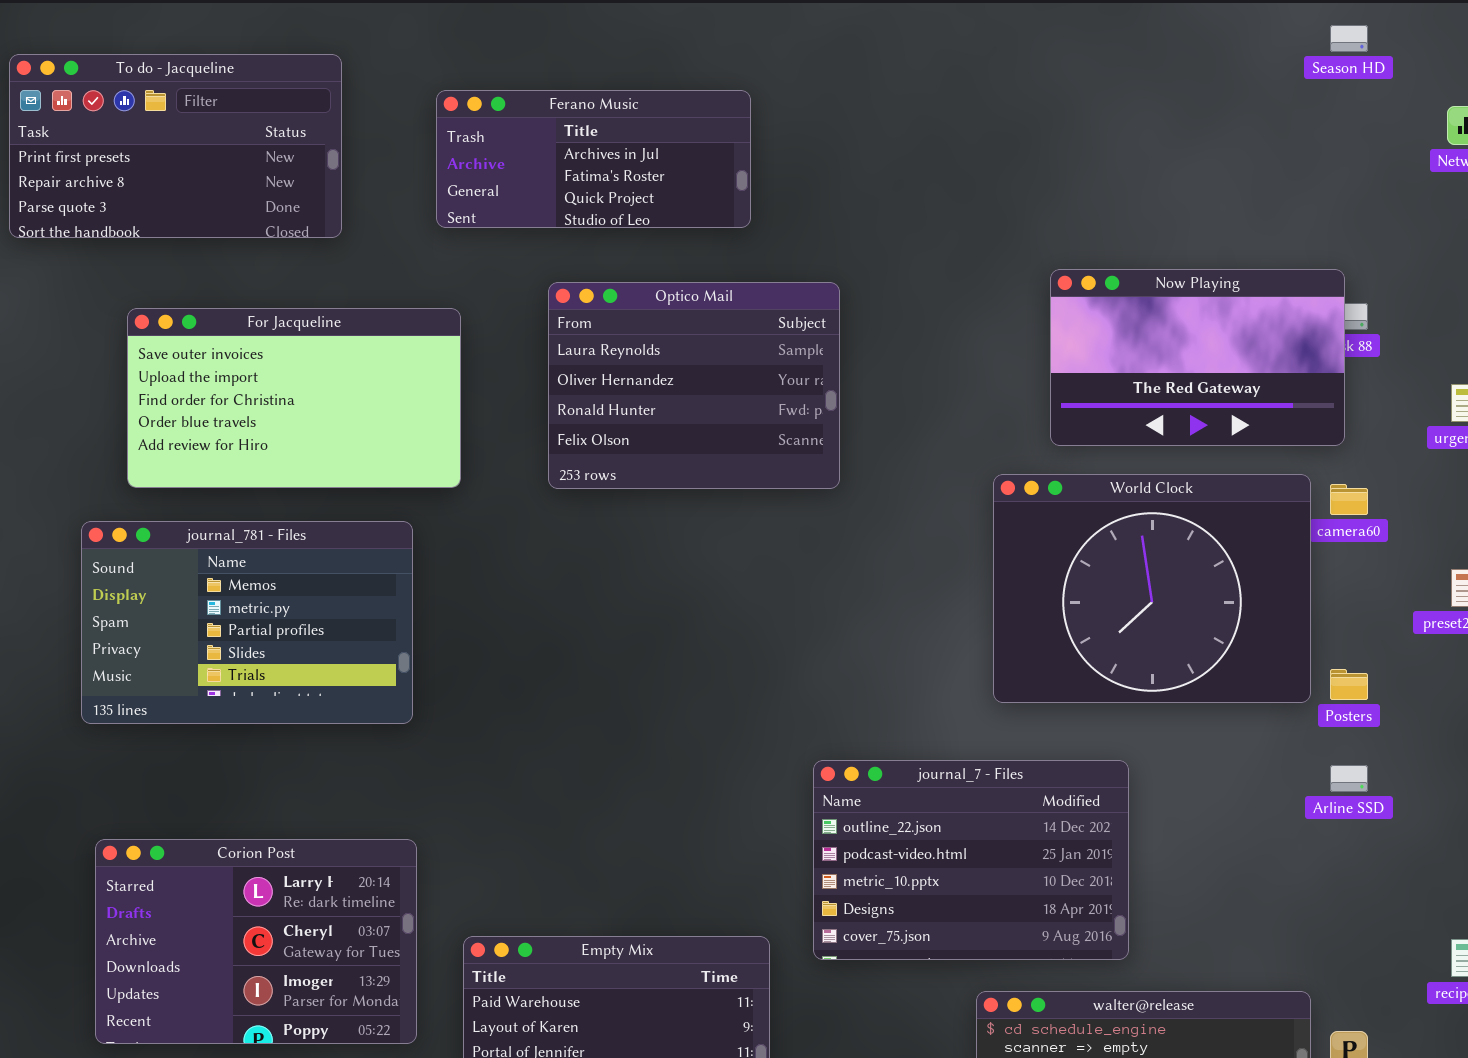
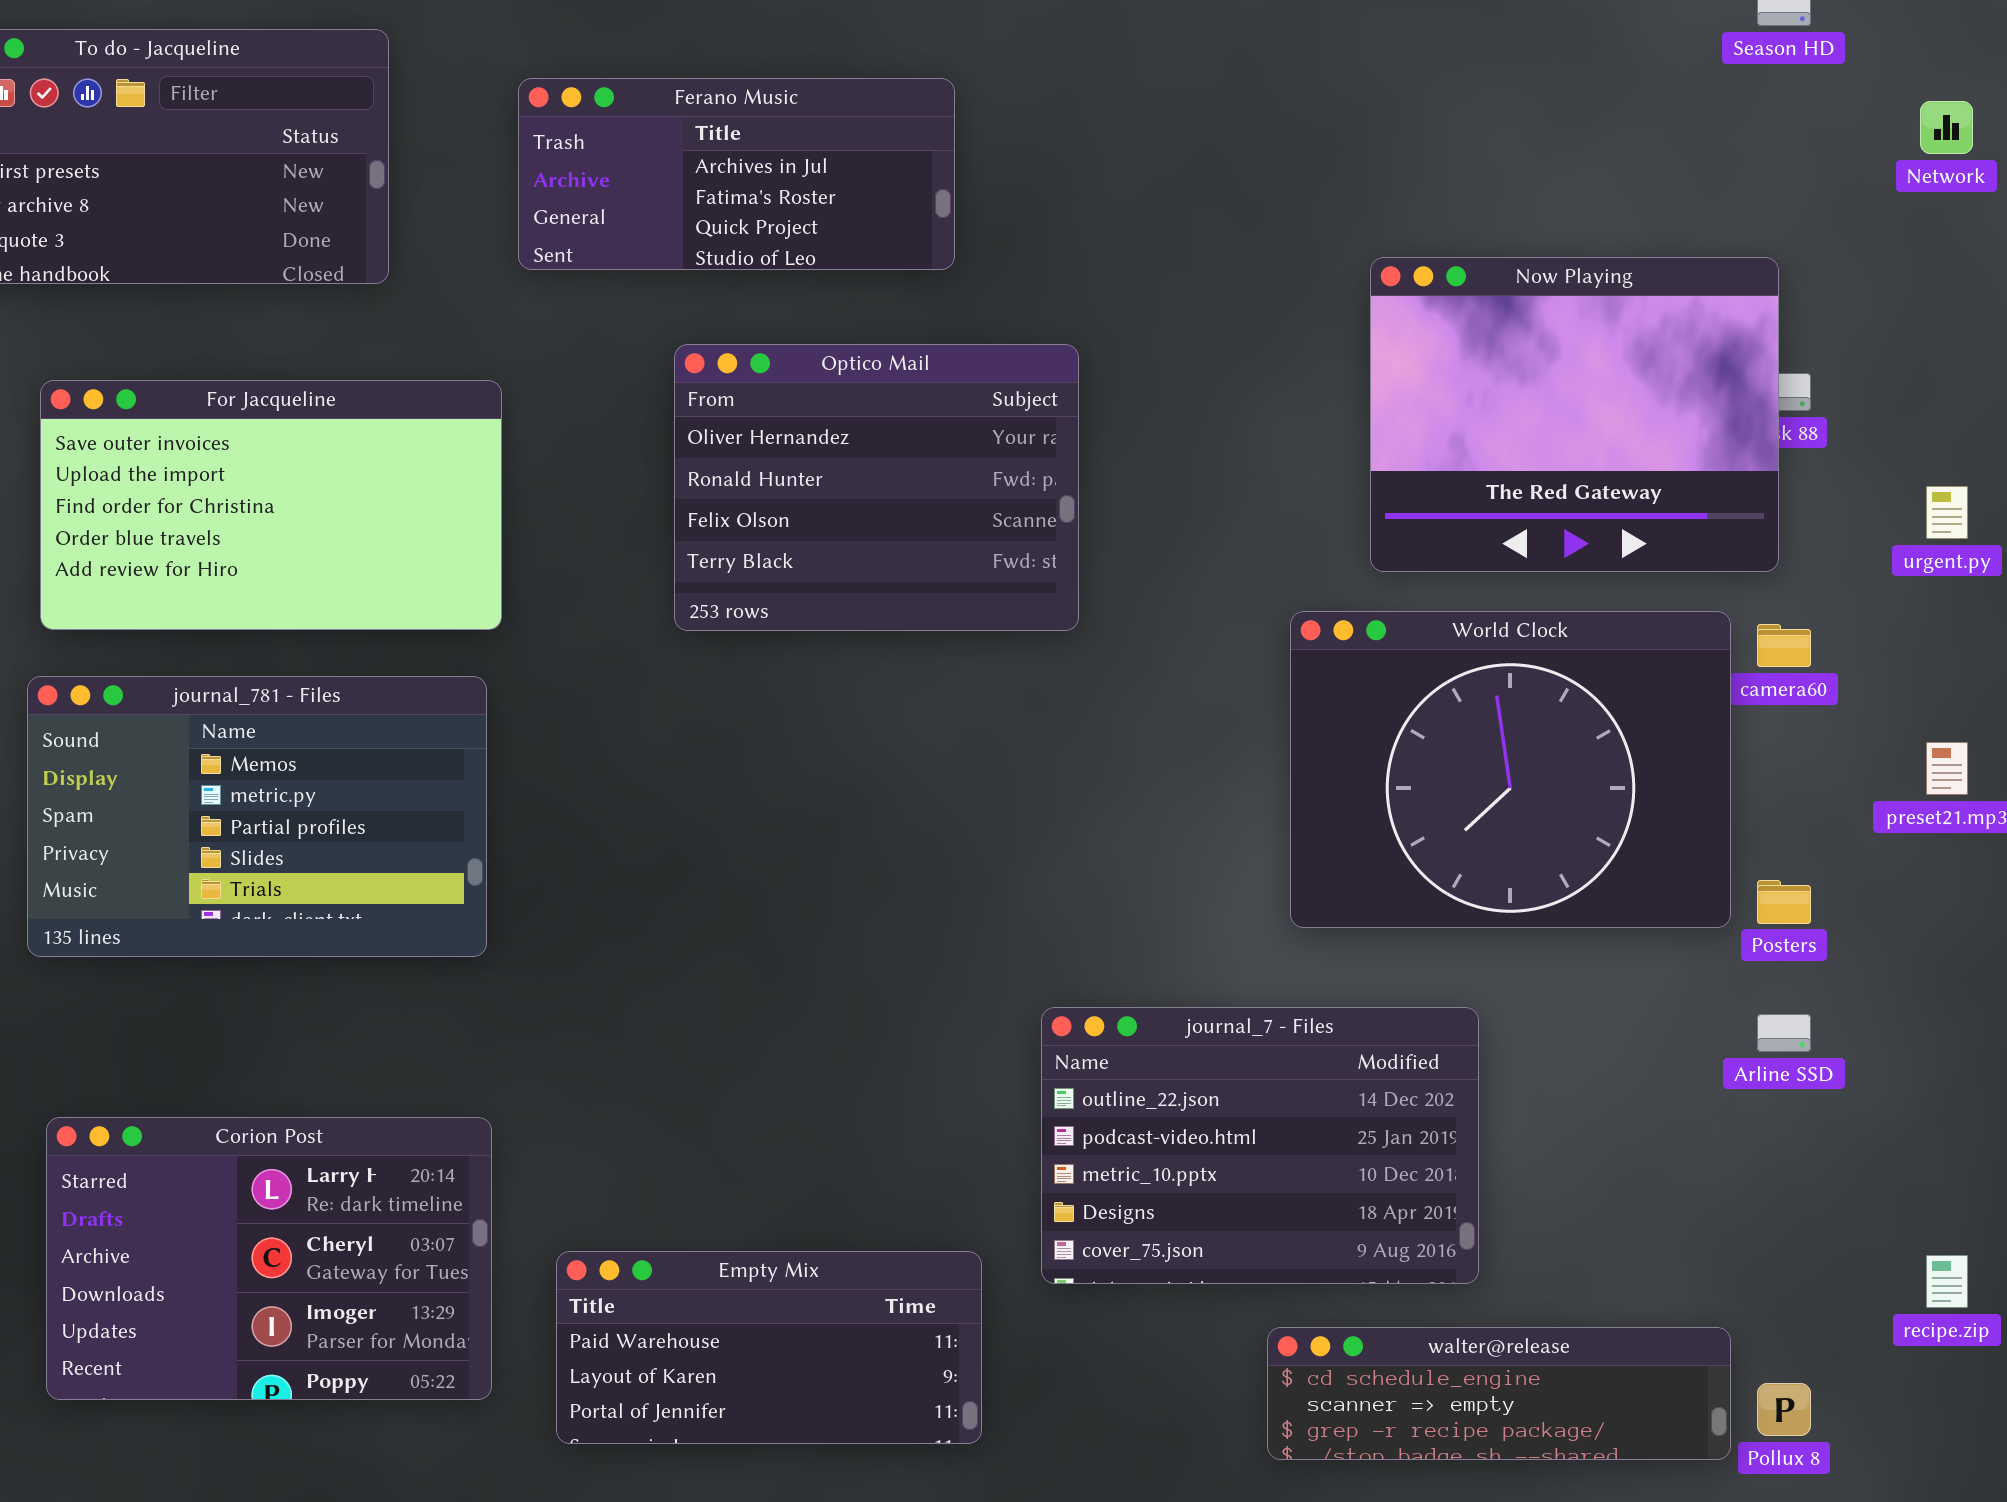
Now Playing: [1050,269,1345,446] -> [1370,257,1779,572], resized
Optico Mail: [548,282,840,489] -> [674,344,1079,631], scrolled down 1 row
For Jacqueline: [127,308,461,488] -> [40,380,502,630], moved

